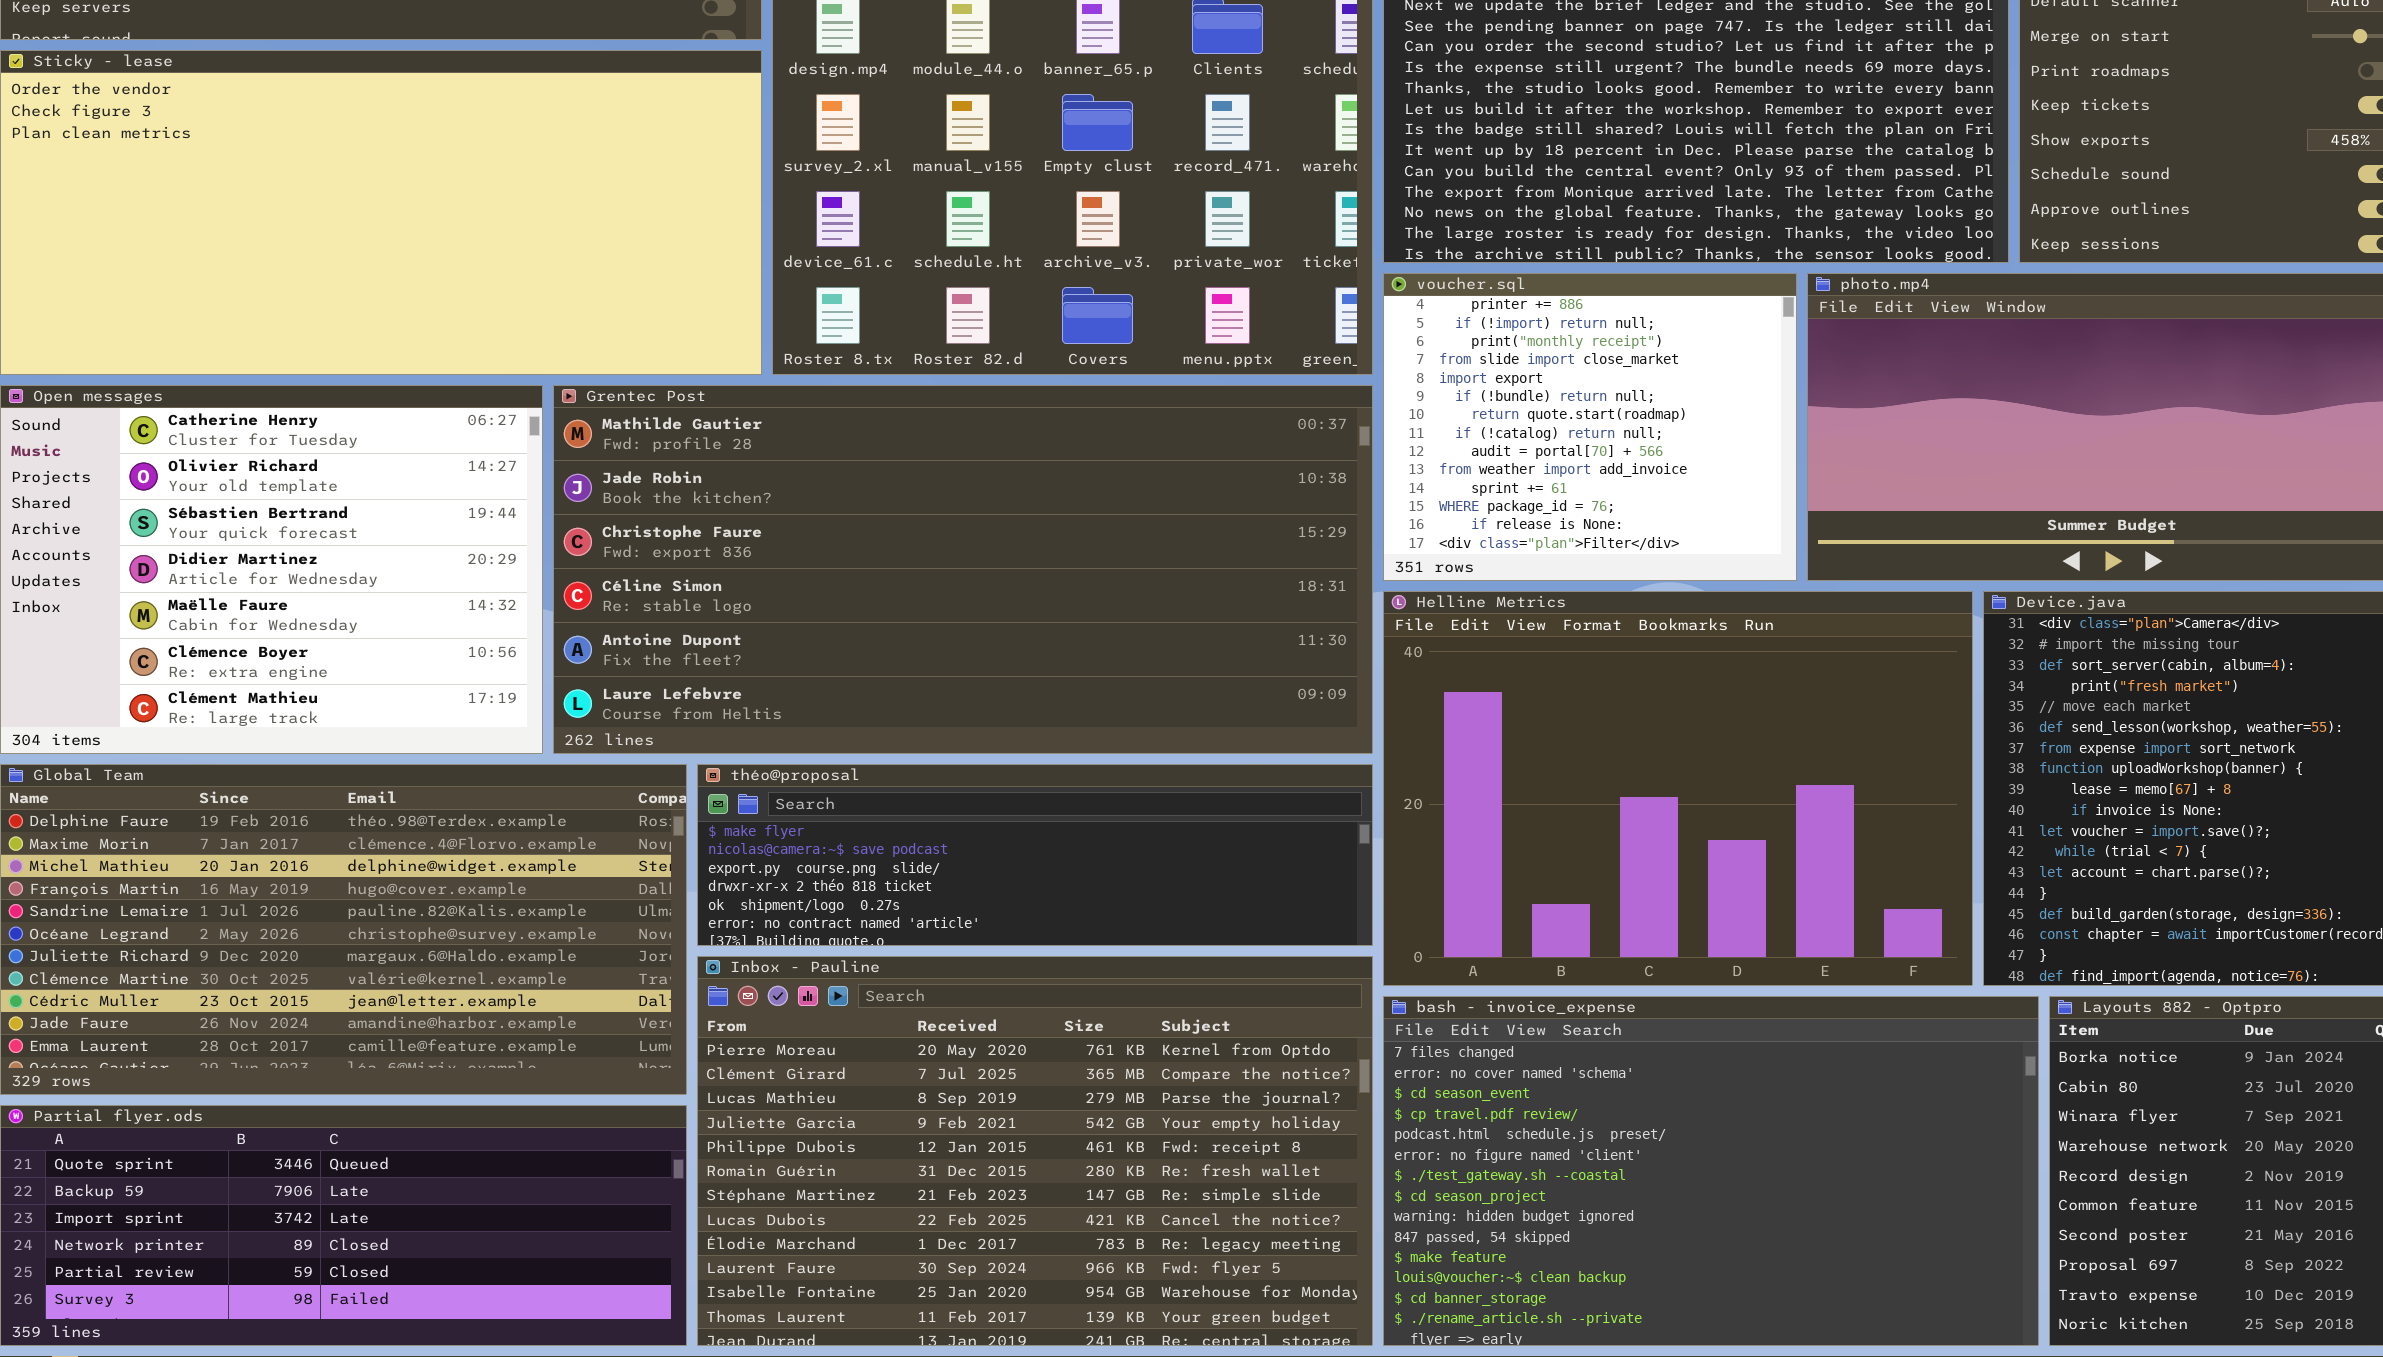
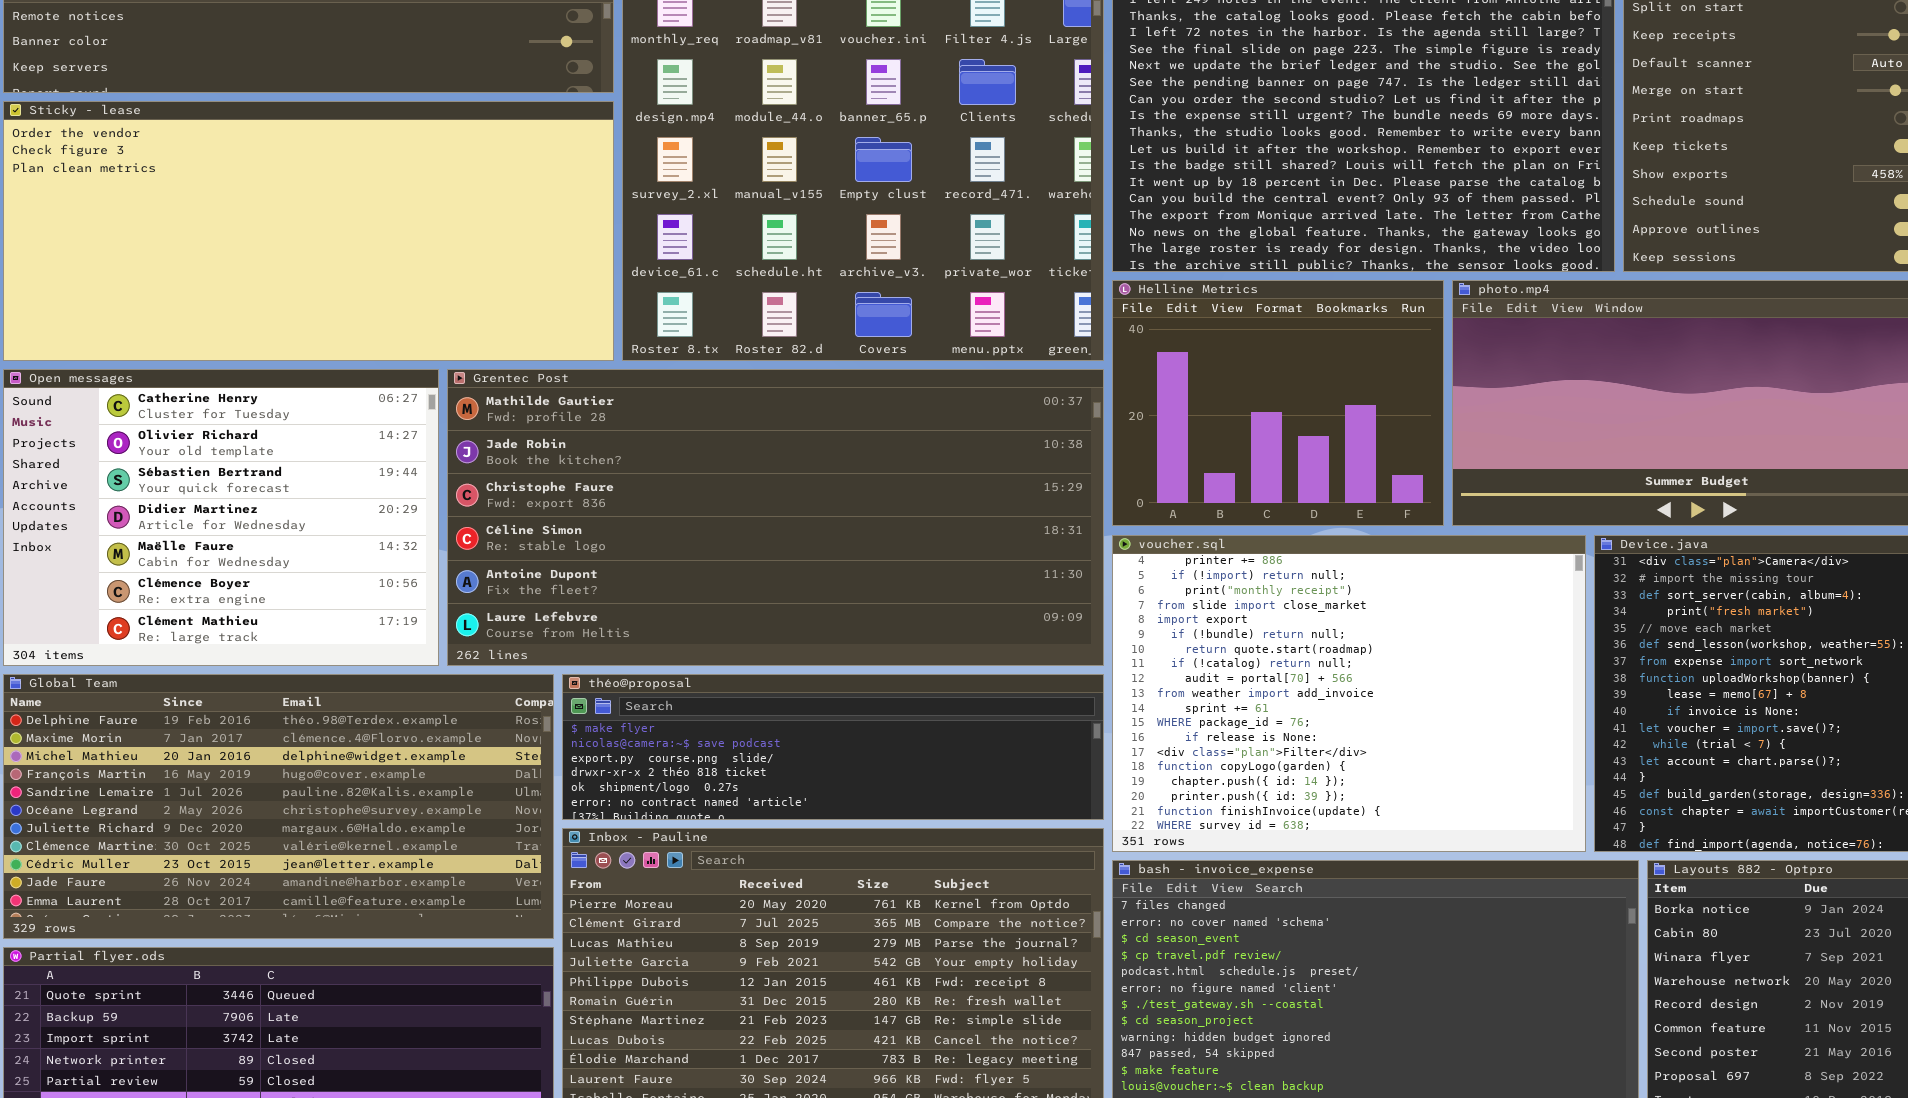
voucher.sql: [1383,273,1797,581] -> [1112,535,1586,852], moved, resized
Helline Metrics: [1383,591,1973,986] -> [1112,280,1444,526], moved, resized

